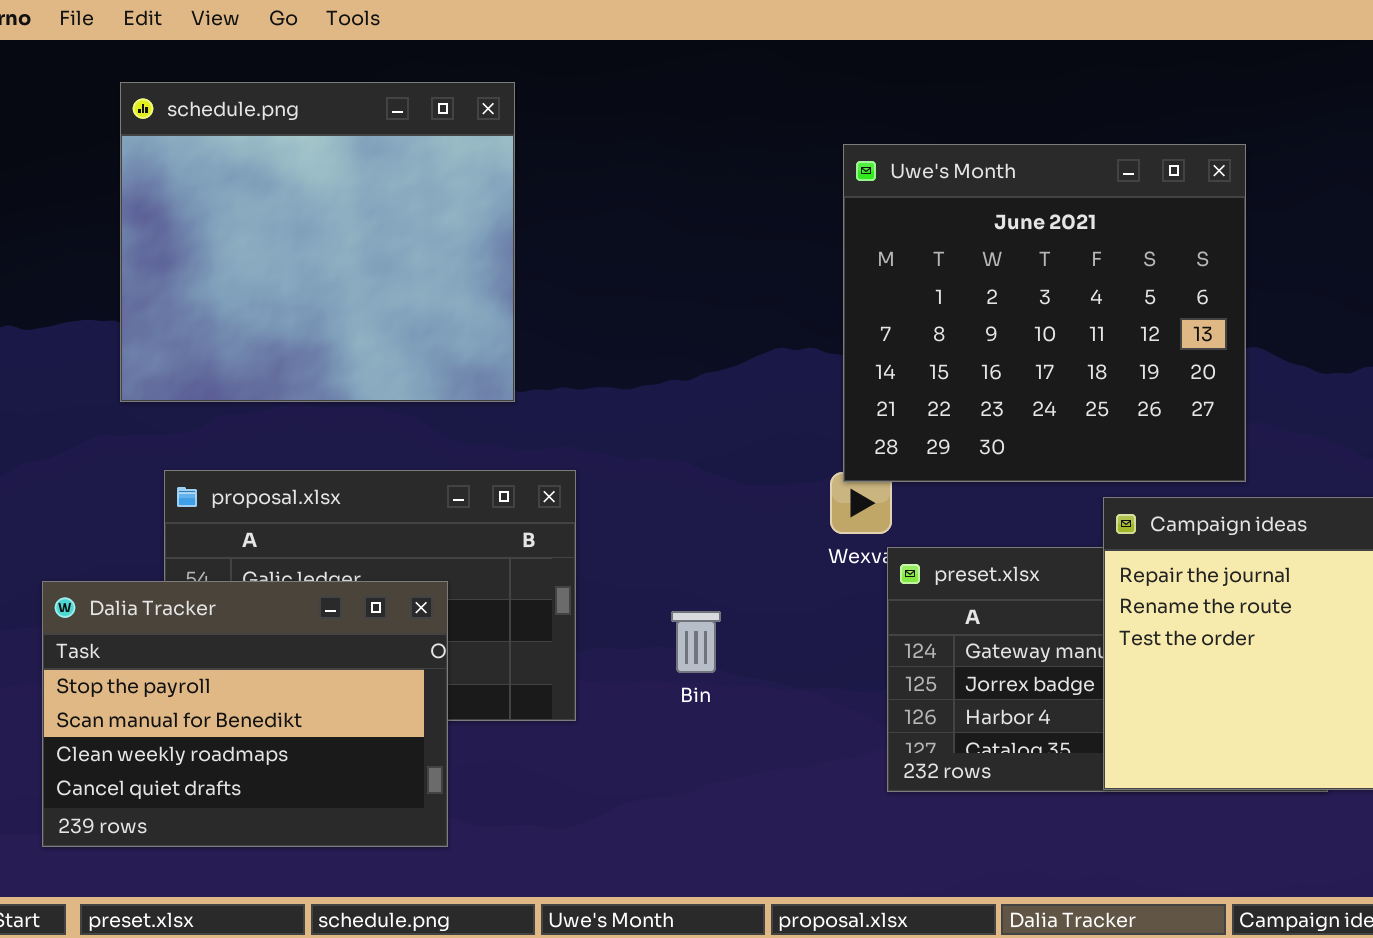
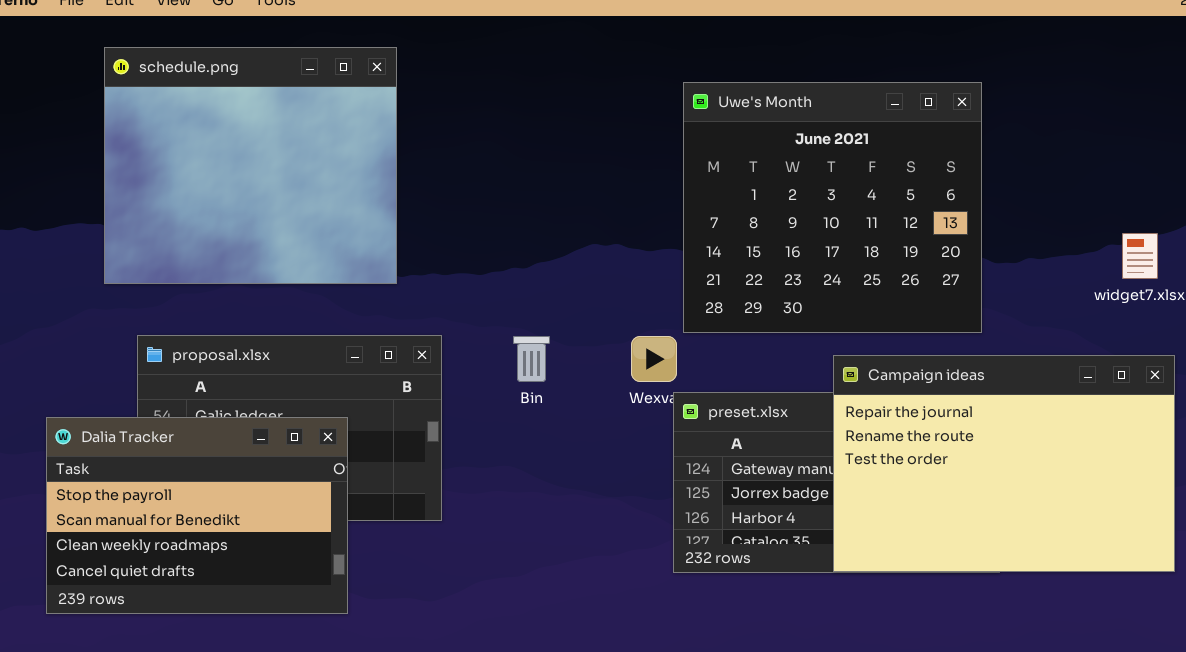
Uwe's Month: [843,144,1246,482] -> [683,82,982,333], moved
Bin: [671,611,721,673] -> [513,336,550,382], moved

